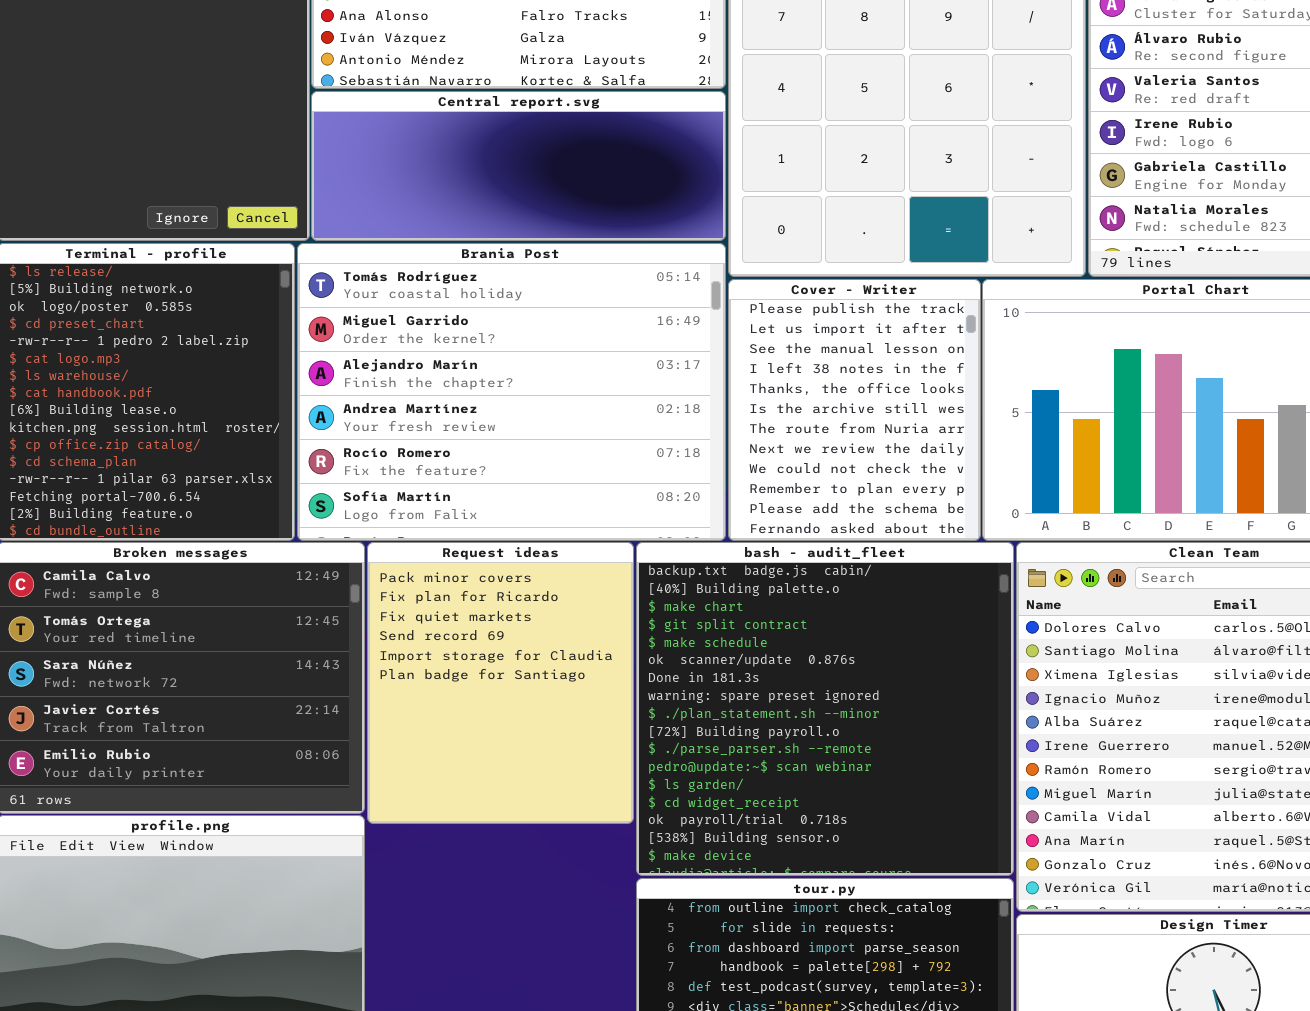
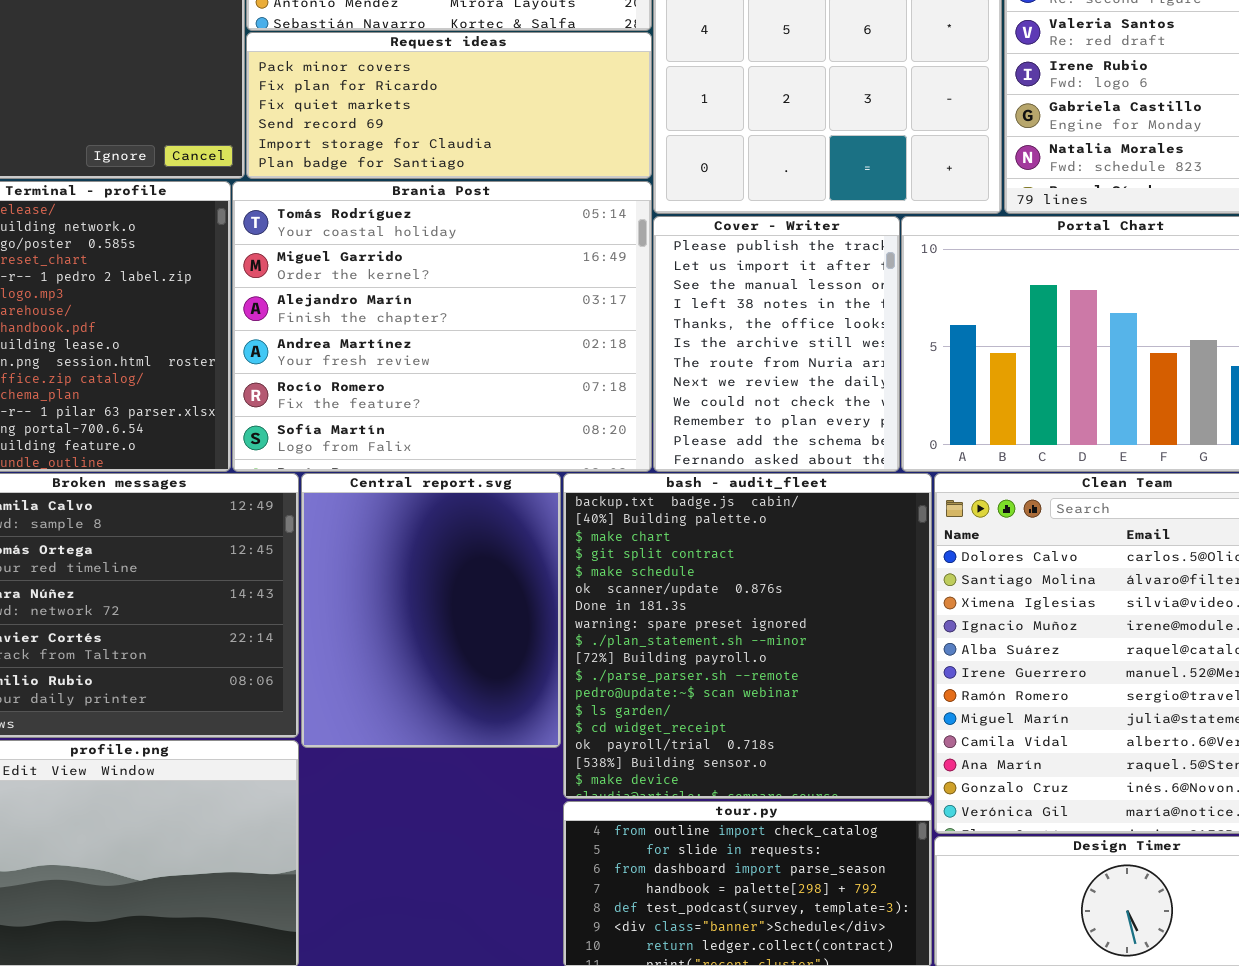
Central report.svg: [311,91,726,241] -> [301,473,561,748], moved, resized
Request ideas: [367,542,634,824] -> [246,32,652,179], moved, resized

